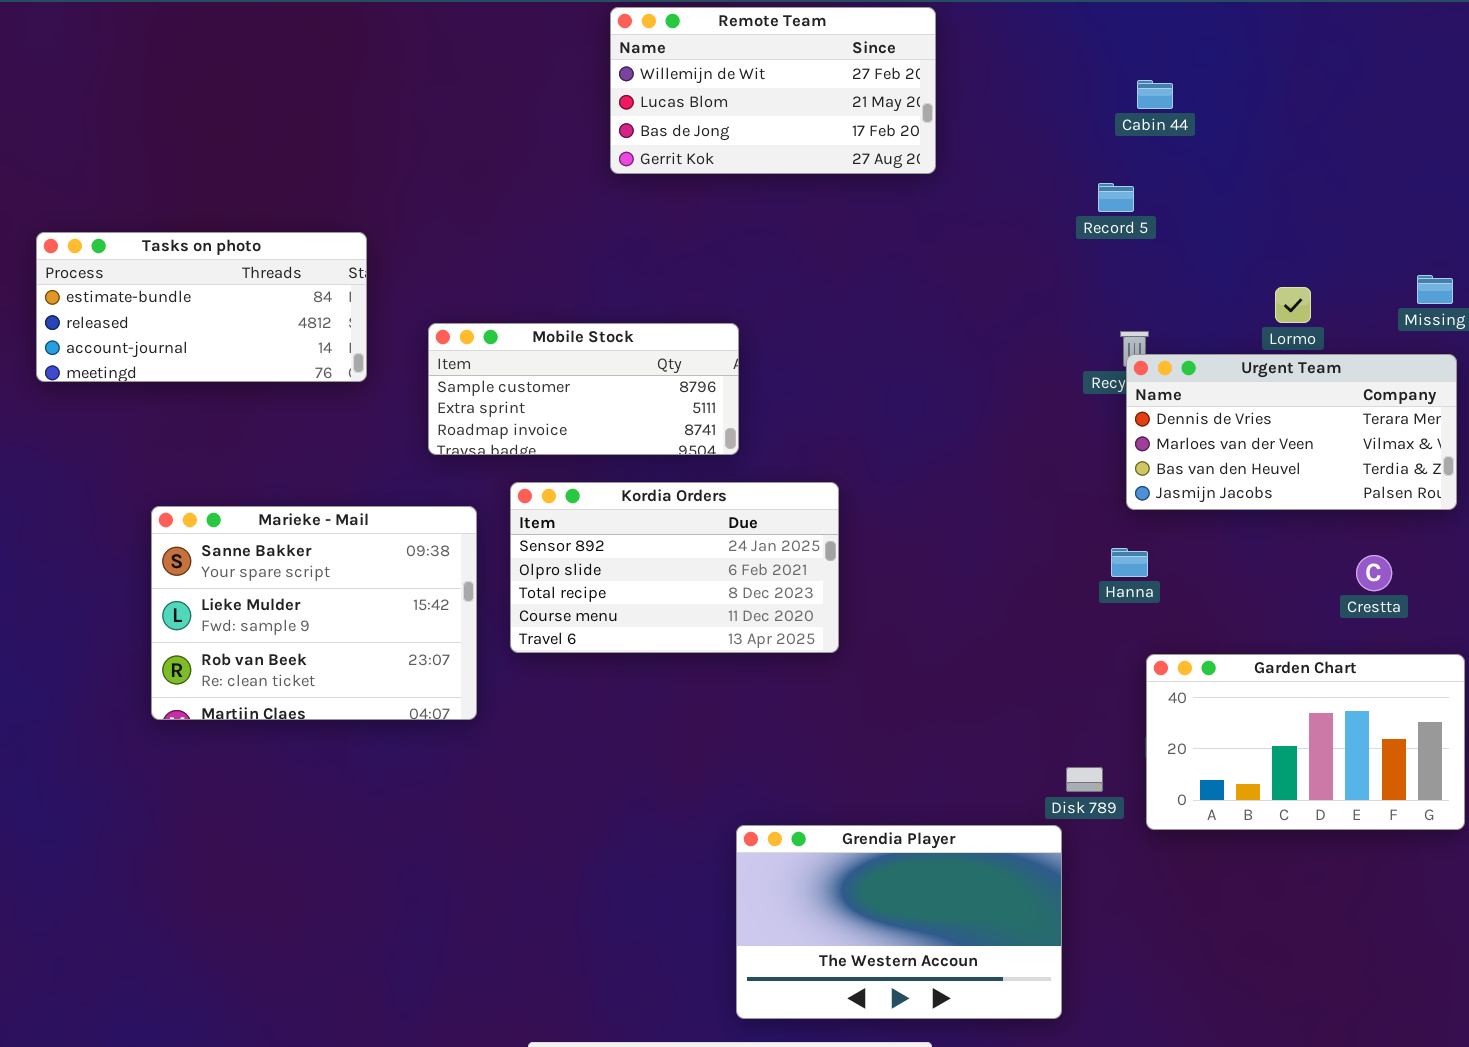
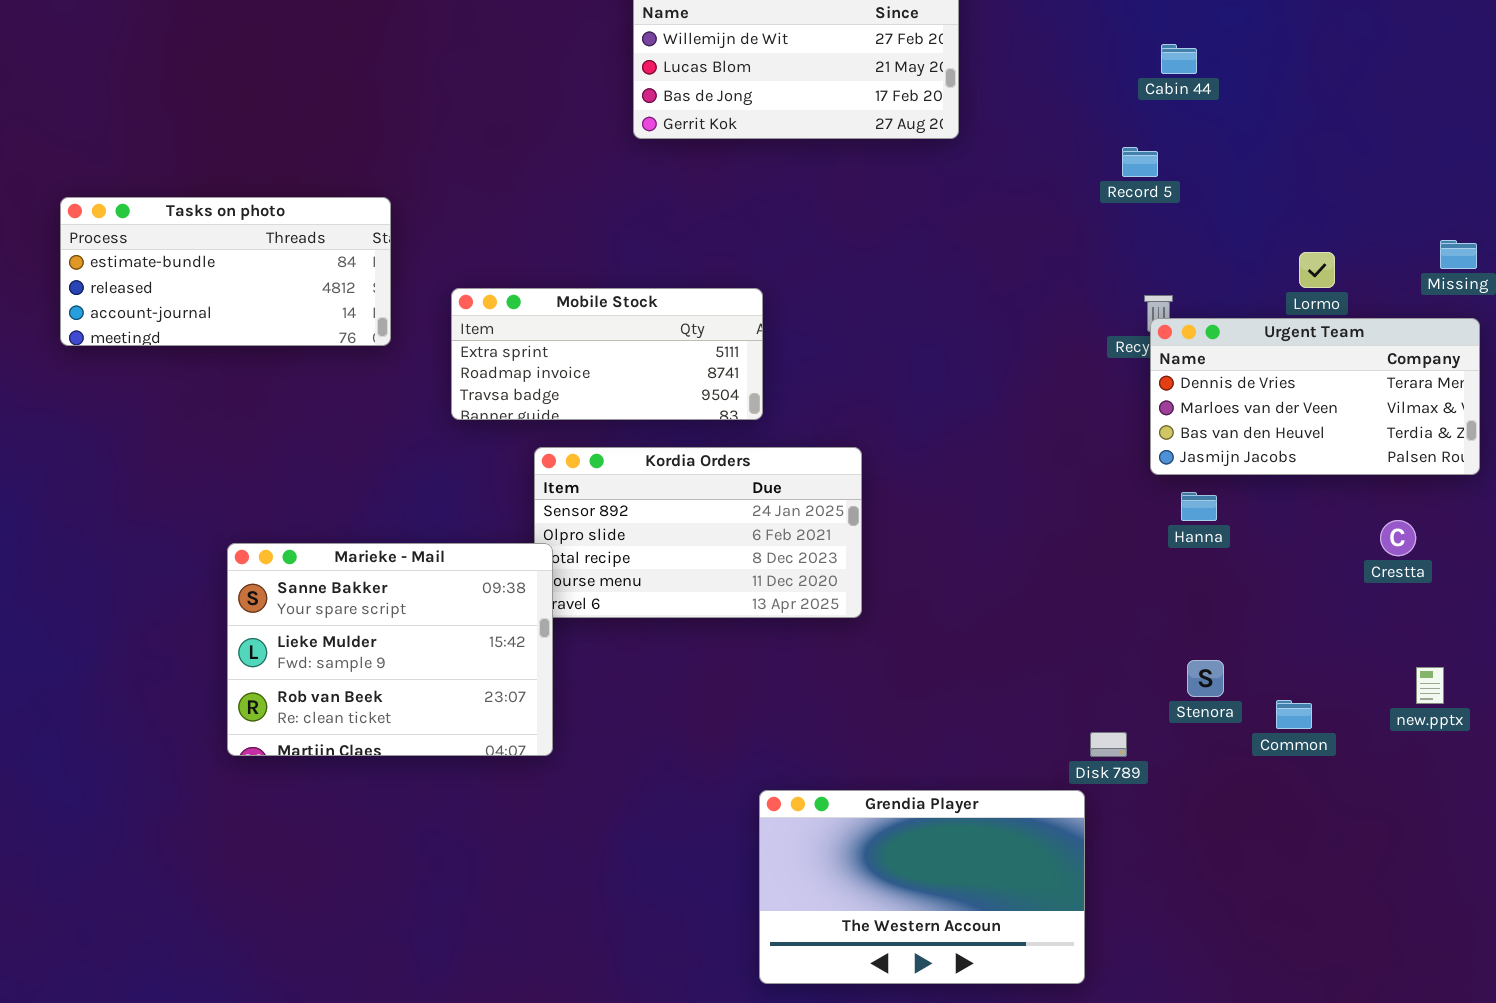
Mobile Stock: [428,323,739,455] -> [451,288,763,420], scrolled down 1 row
Marieke - Mail: [151,506,477,720] -> [227,543,553,756], moved
Hanna: [1111,548,1148,577] -> [1181,492,1217,521], moved
Garden Chart: [1146,654,1465,830] -> none, closed

